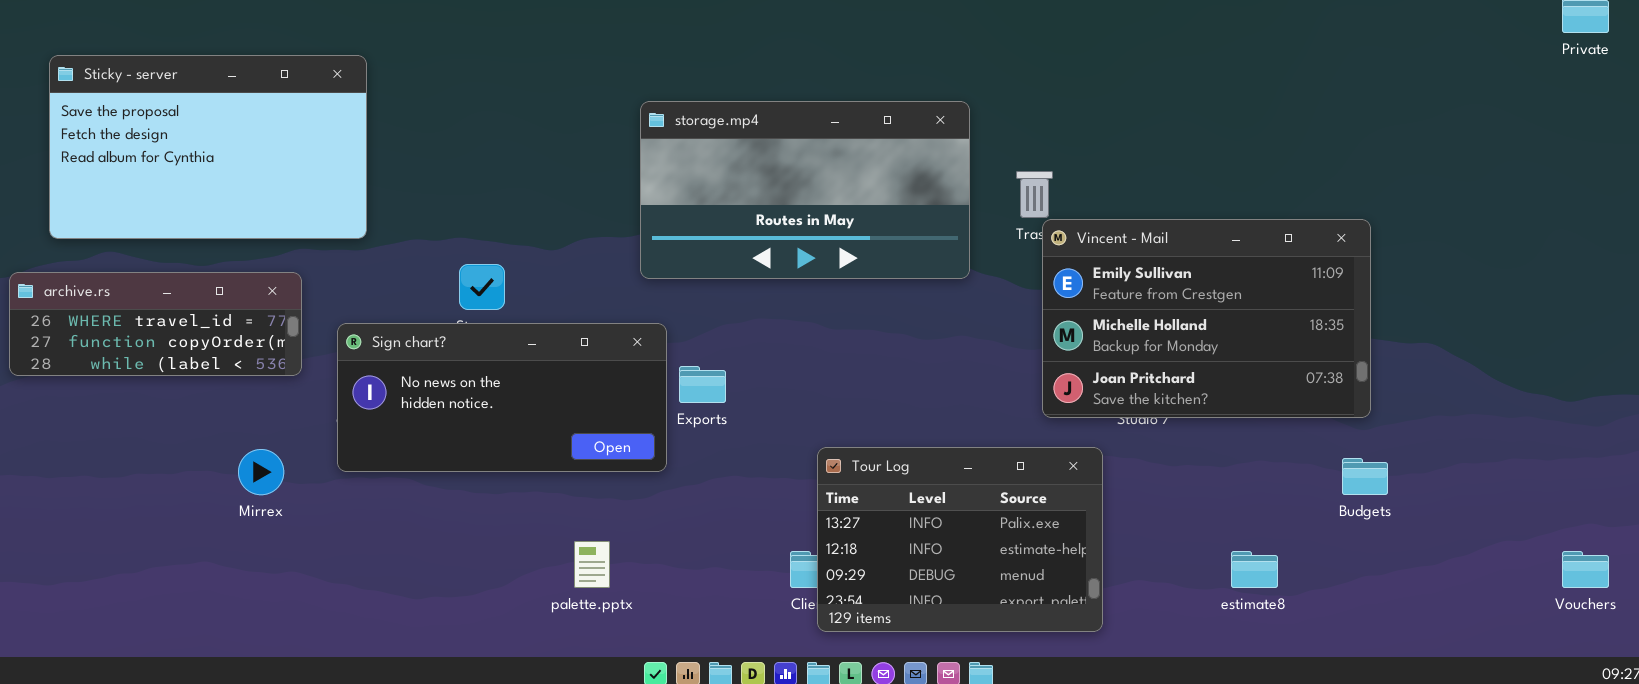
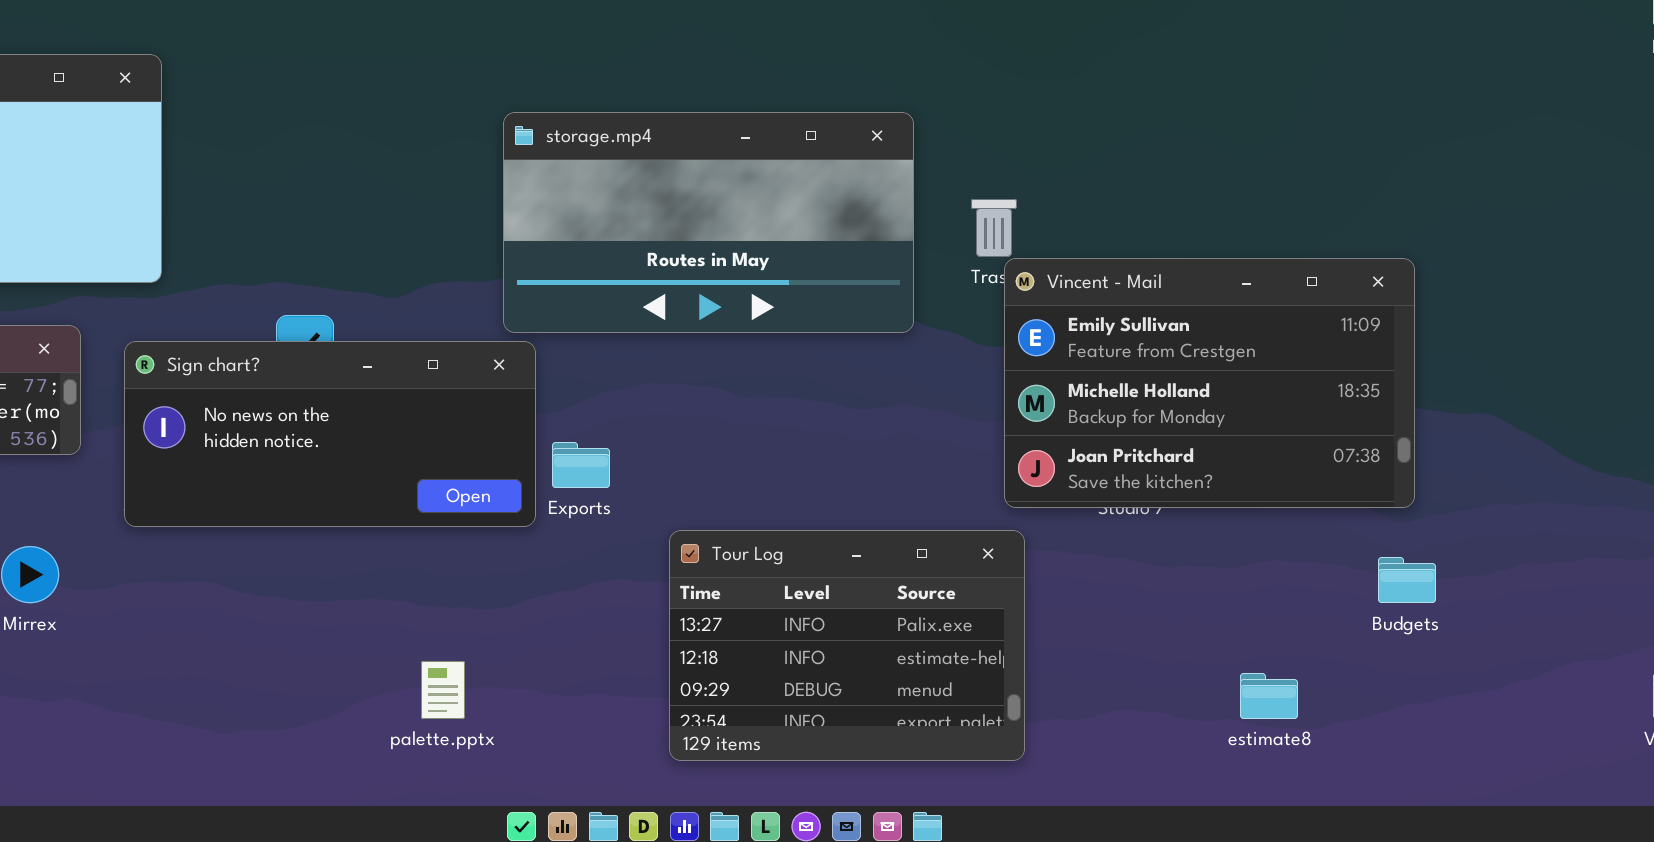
Sign chart?: [337,323,667,472] -> [124,341,536,527], moved
Tour Log: [817,447,1103,632] -> [669,530,1025,761], moved

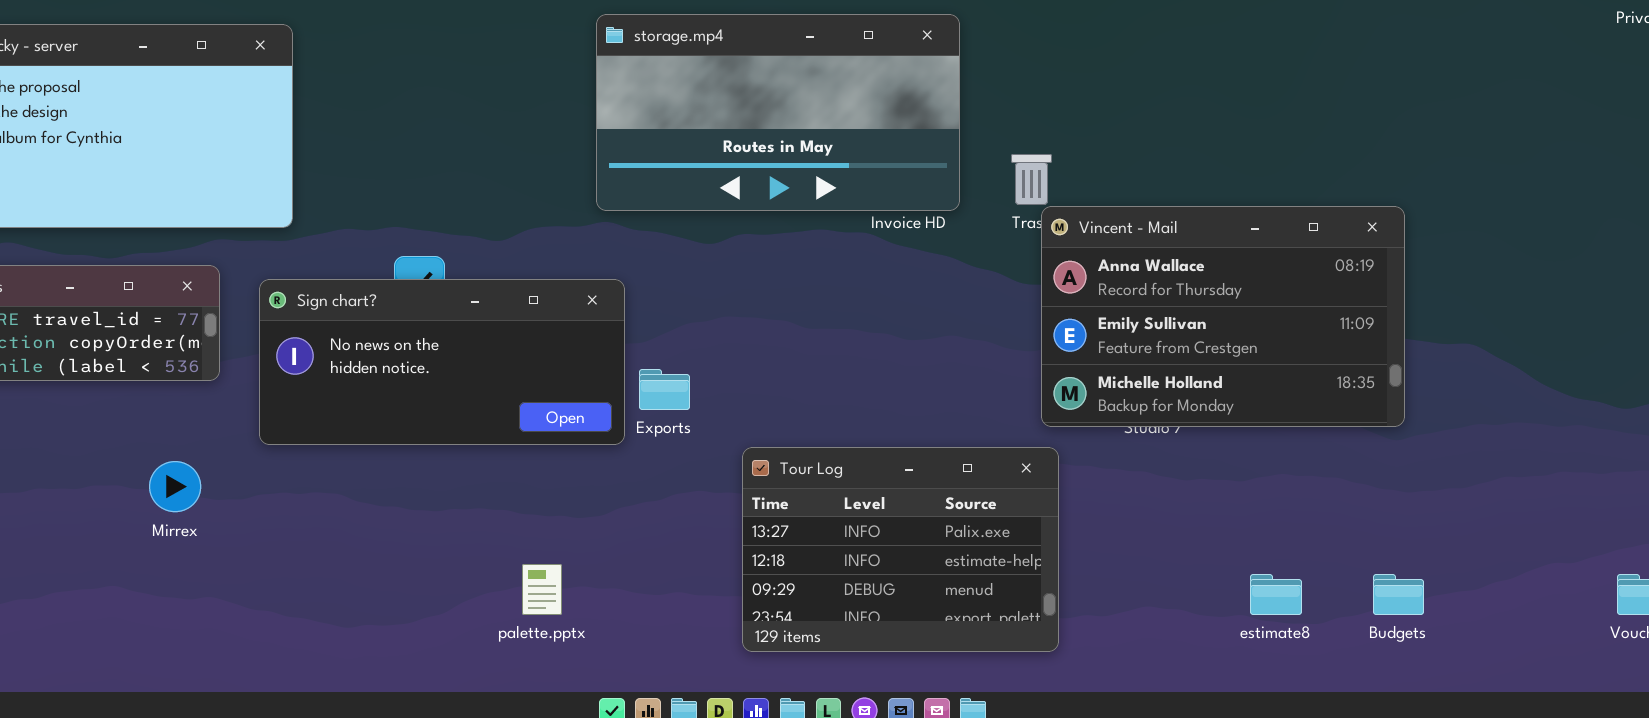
storage.mp4: [503,112,914,333] -> [596,14,960,211], moved
Vincent - Mail: [1004,258,1415,508] -> [1041,206,1405,427], scrolled up 1 row
Budgets: [1378,557,1436,603] -> [1373,574,1424,615], moved

